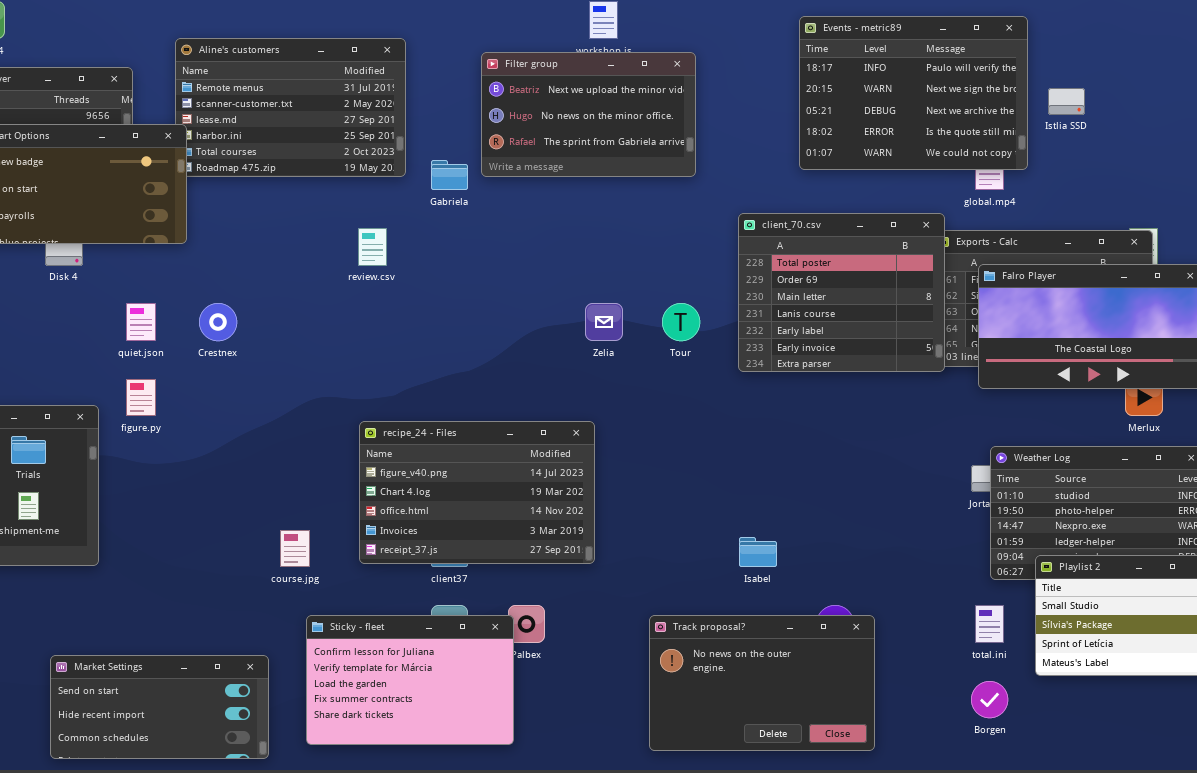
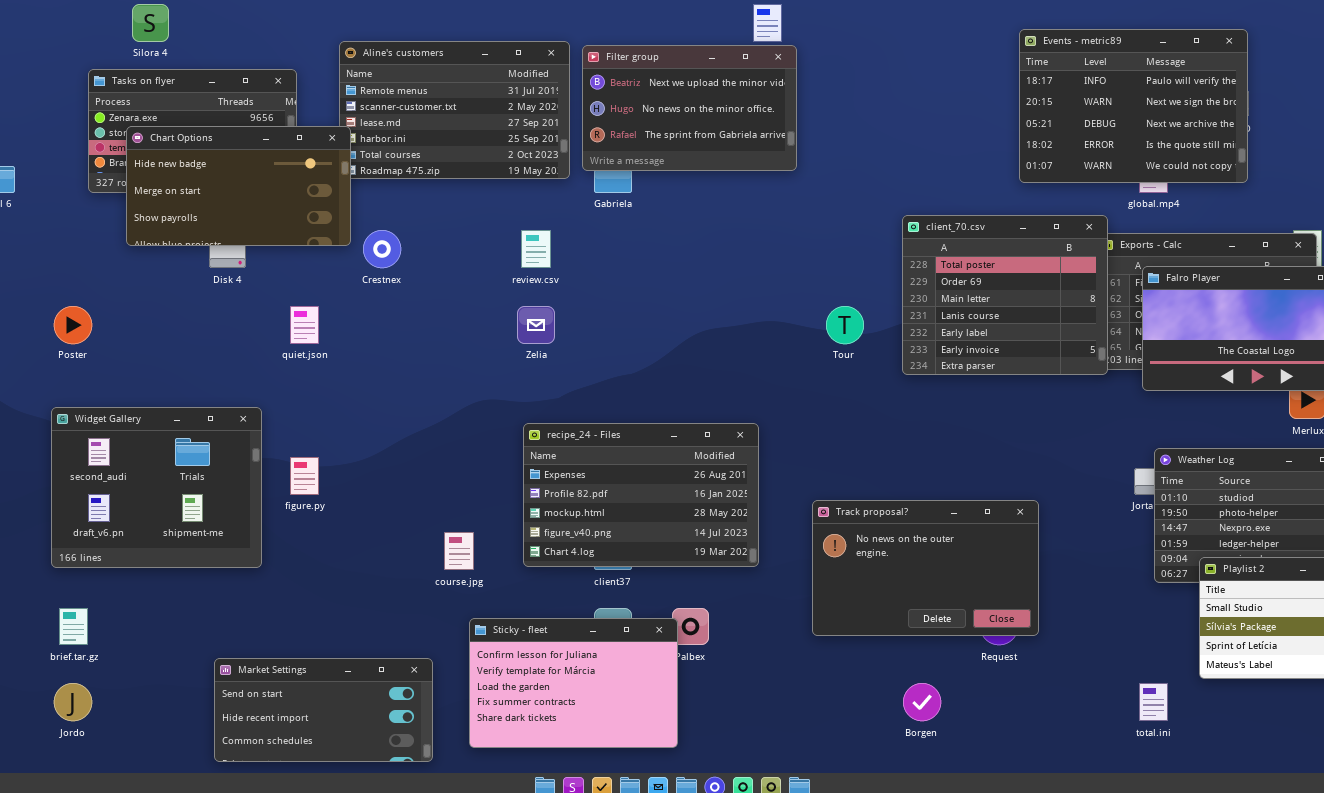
Events - metric89: [799,16,1028,170] -> [1019,29,1248,183], moved
Filter group: [481,52,696,177] -> [582,45,797,171], moved
Crestnex: [199,303,237,341] -> [363,230,401,268], moved
Zelia: [585,303,623,341] -> [517,306,555,344], moved
figure.py: [126,379,156,416] -> [290,457,319,495], moved
recipe_24 - Files: [359,421,595,564] -> [523,423,759,567], scrolled up 3 rows
total.ini: [975,605,1004,643] -> [1139,683,1168,721], moved
Track proposal?: [649,615,875,751] -> [812,500,1039,636], moved
Borgen: [971,681,1008,718] -> [903,683,941,721], moved

